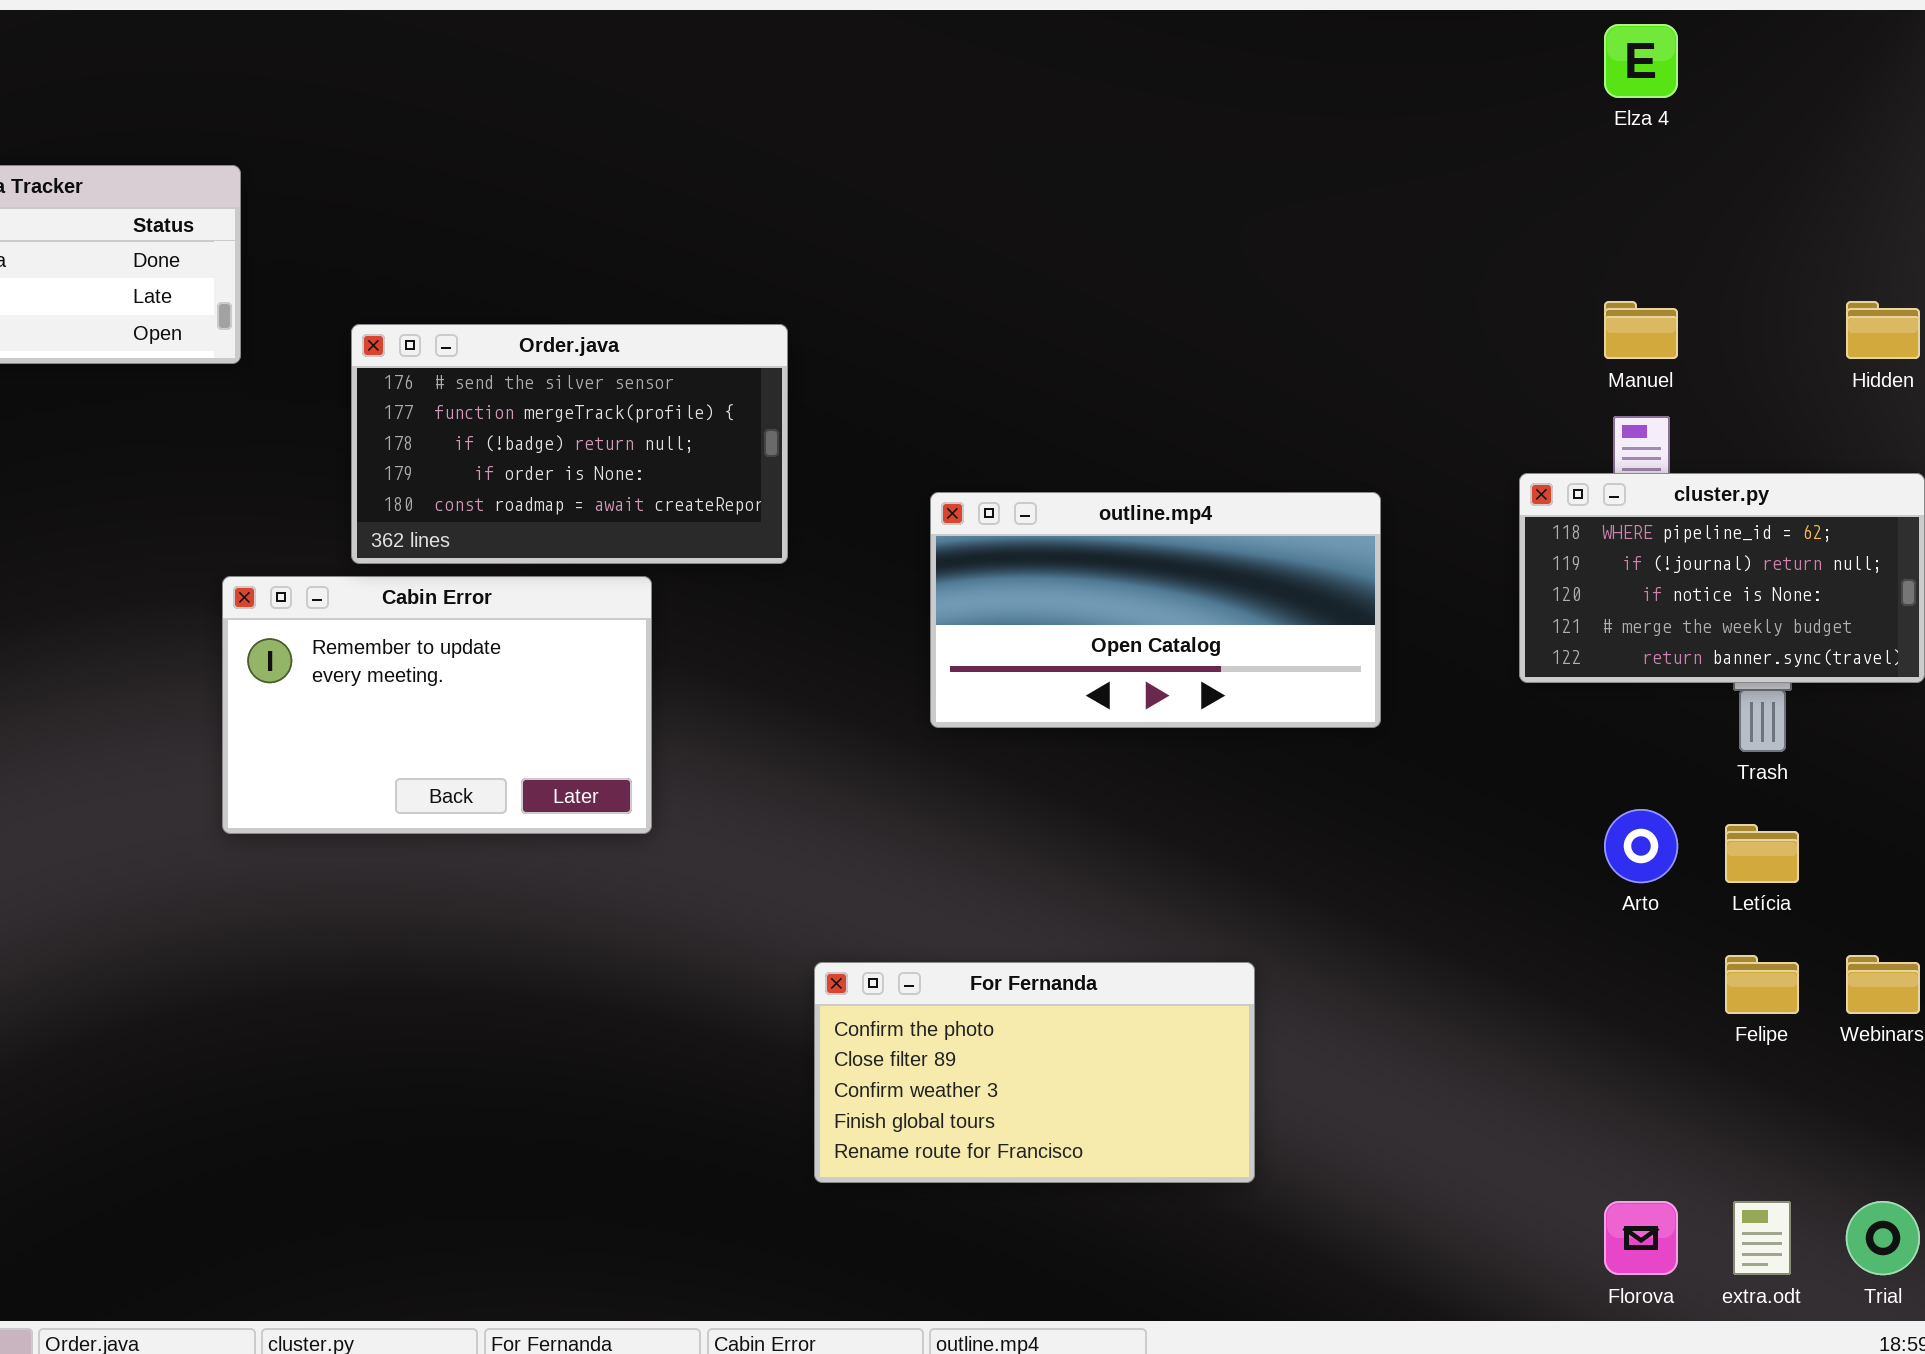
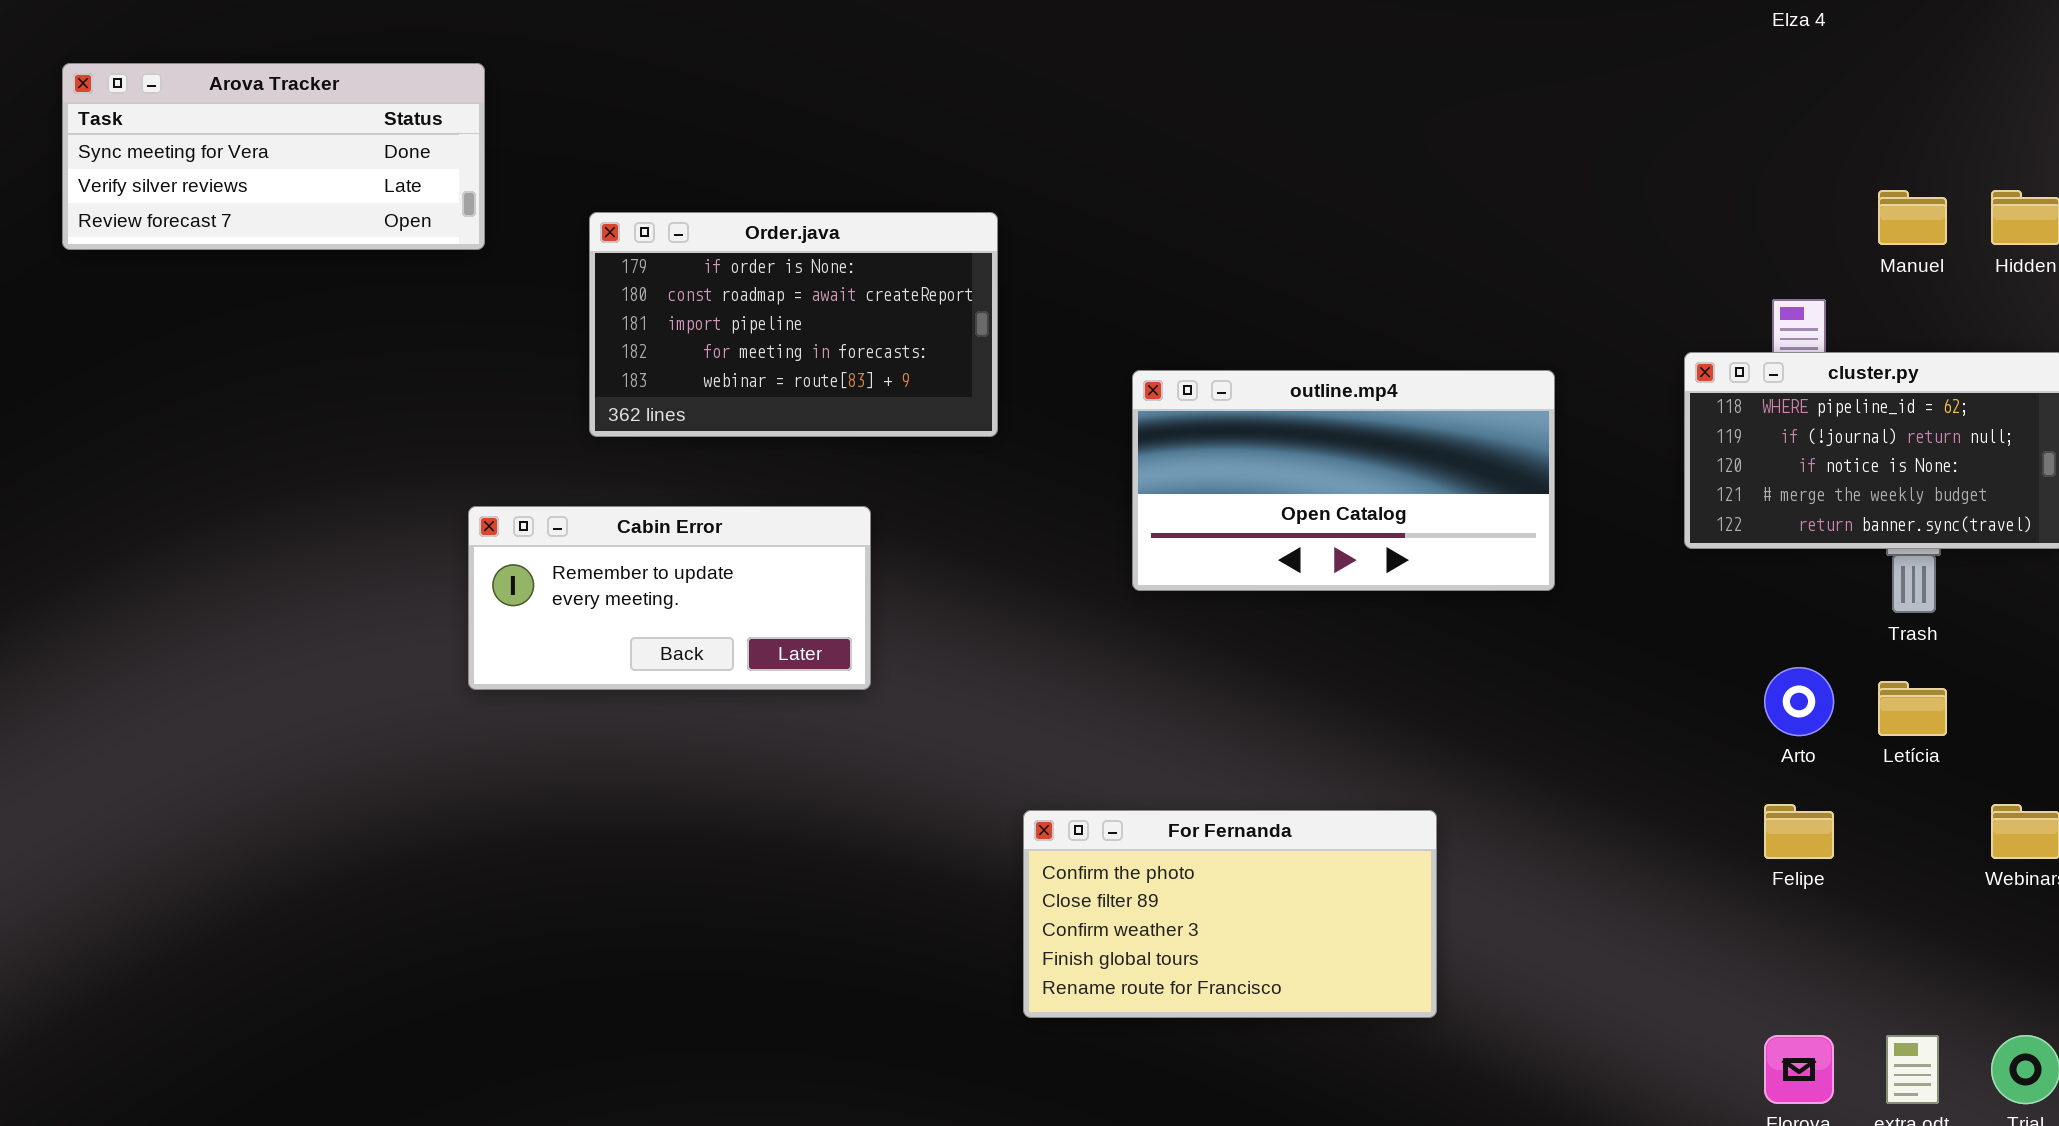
Manuel: [1604,301,1678,359] -> [1878,190,1947,245], moved
Order.java: [351,324,788,564] -> [589,212,998,437], scrolled down 3 rows
Cabin Error: [222,576,652,834] -> [468,506,871,690], resized
Felipe: [1725,955,1799,1014] -> [1764,804,1834,859], moved

